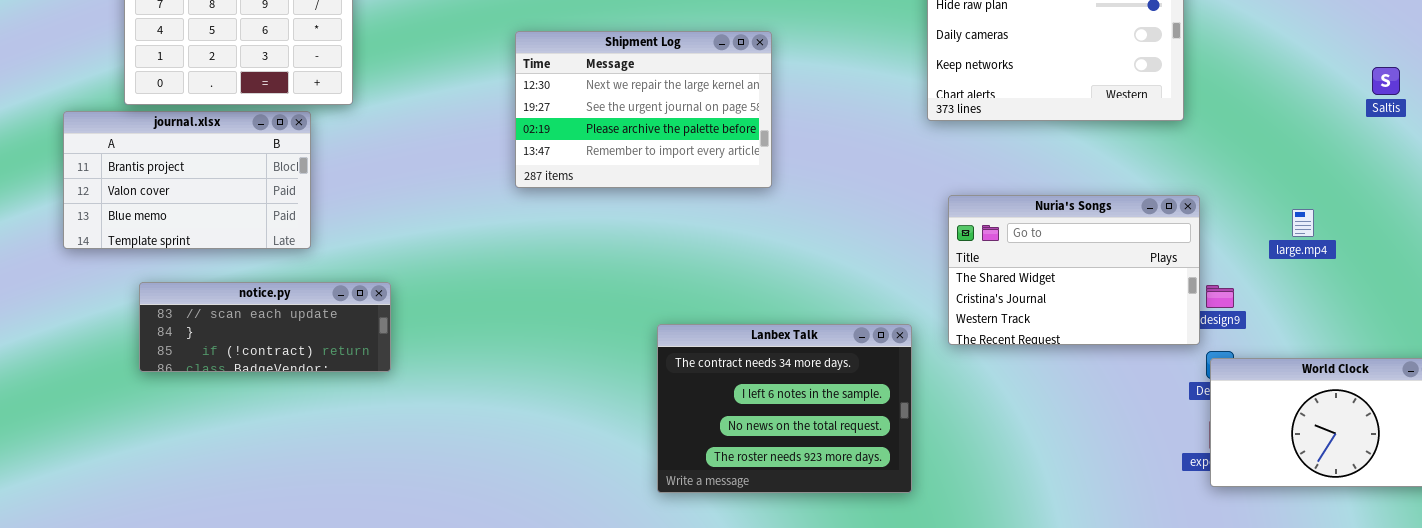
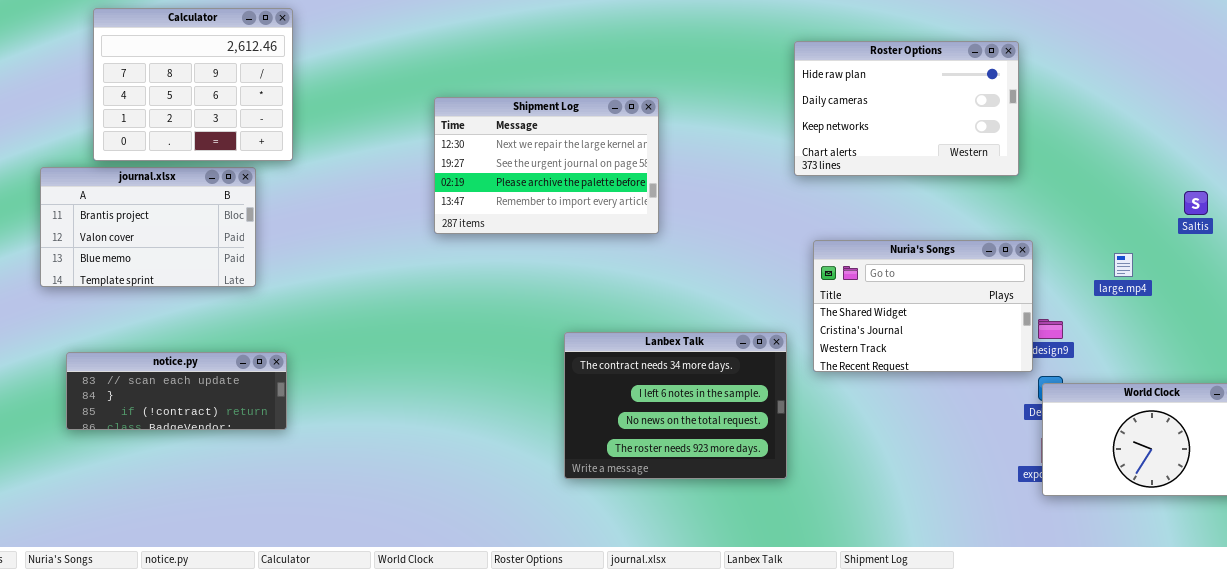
Saltis: [1372,67,1400,95] -> [1184,191,1208,215], moved
notice.py: [139,282,391,372] -> [66,352,287,430], moved
Lanbex Talk: [657,324,912,493] -> [564,332,787,479], moved

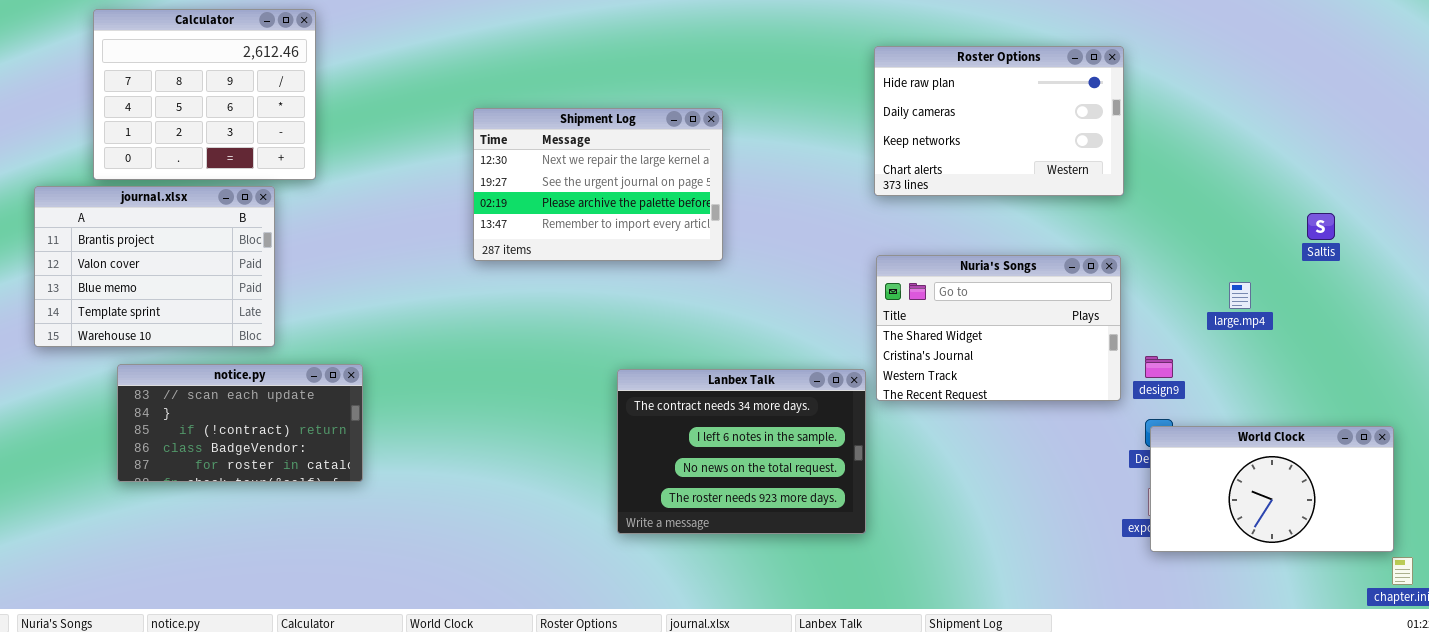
journal.xlsx: [40,167,256,287] -> [34,186,275,347], resized
Nuria's Songs: [813,240,1033,372] -> [876,255,1121,401], moved
notice.py: [66,352,287,430] -> [117,364,363,482], moved, resized

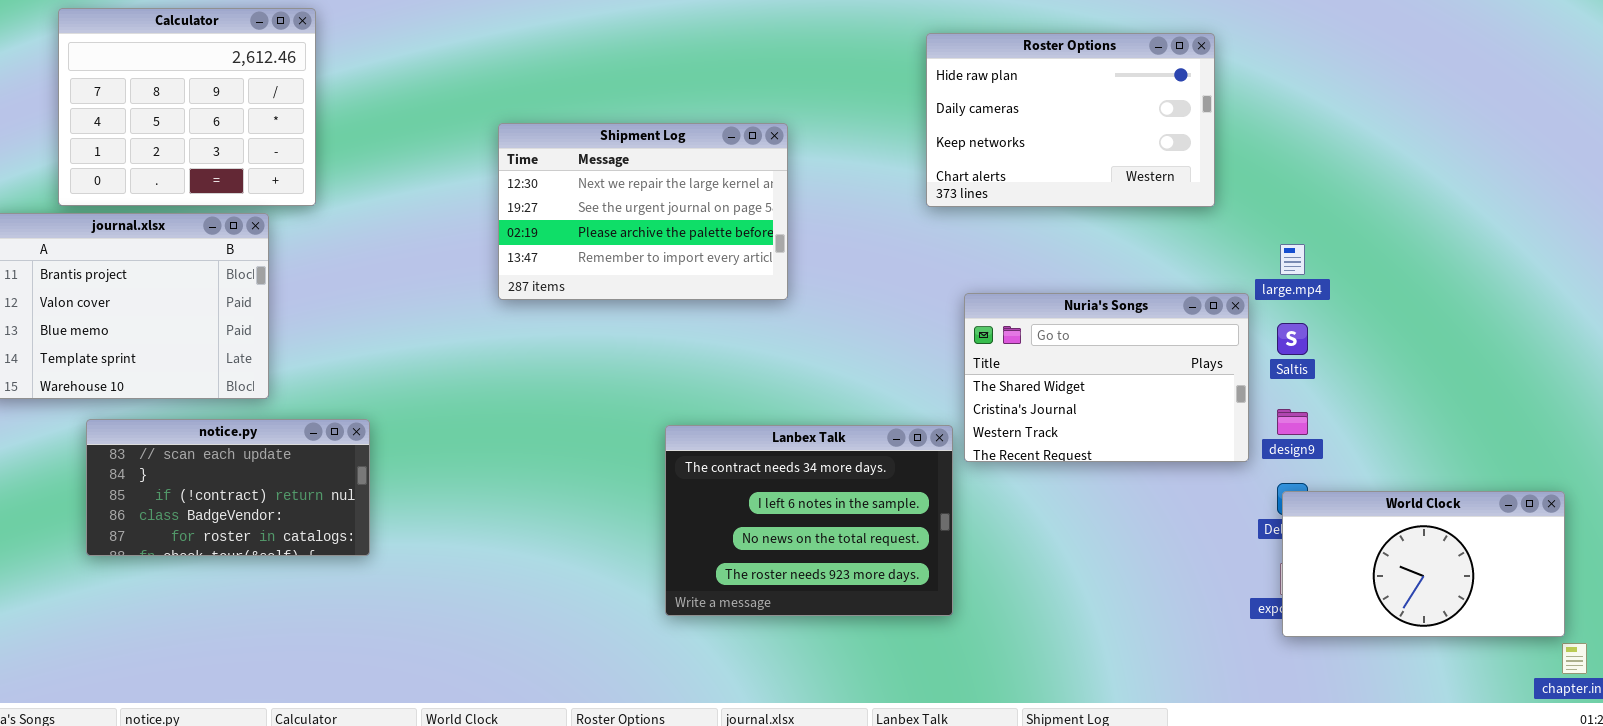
Roster Options: [874,46,1124,196] -> [926,33,1215,207], moved
Saltis: [1307,213,1335,240] -> [1277,323,1308,355], moved
large.mp4: [1229,282,1251,309] -> [1280,244,1305,275], moved

